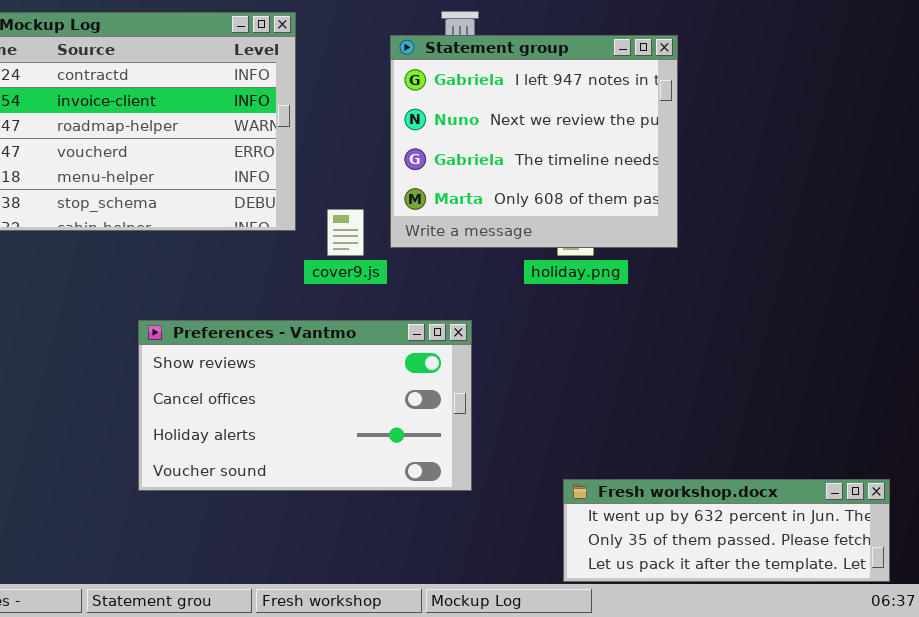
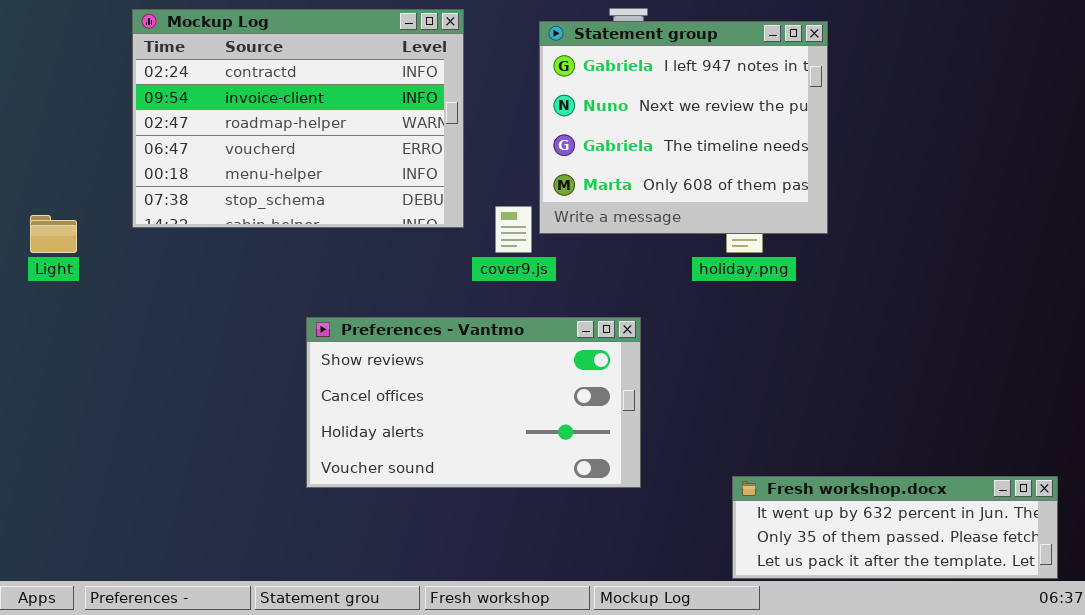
Statement group: [390,35,678,248] -> [539,21,828,234], moved

